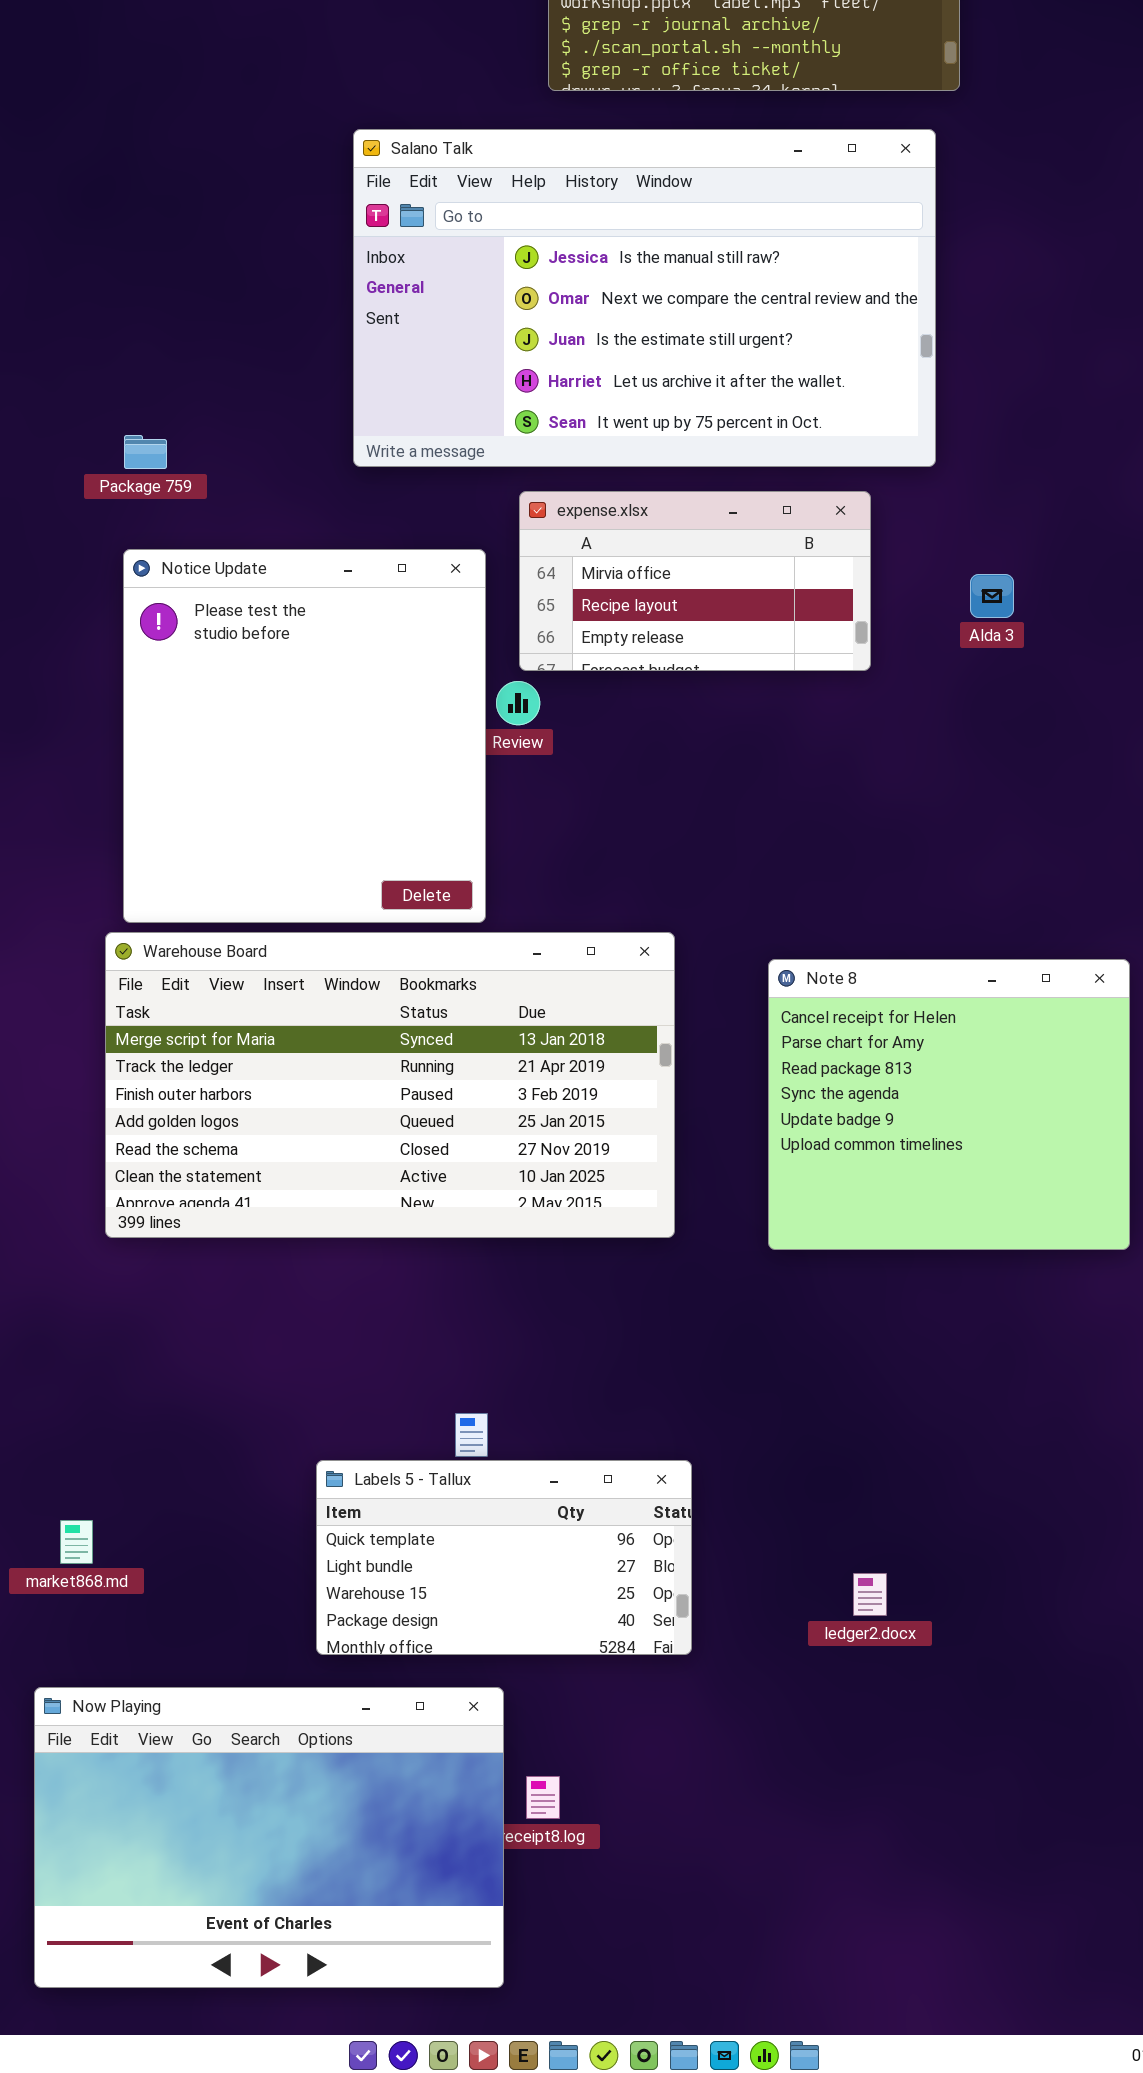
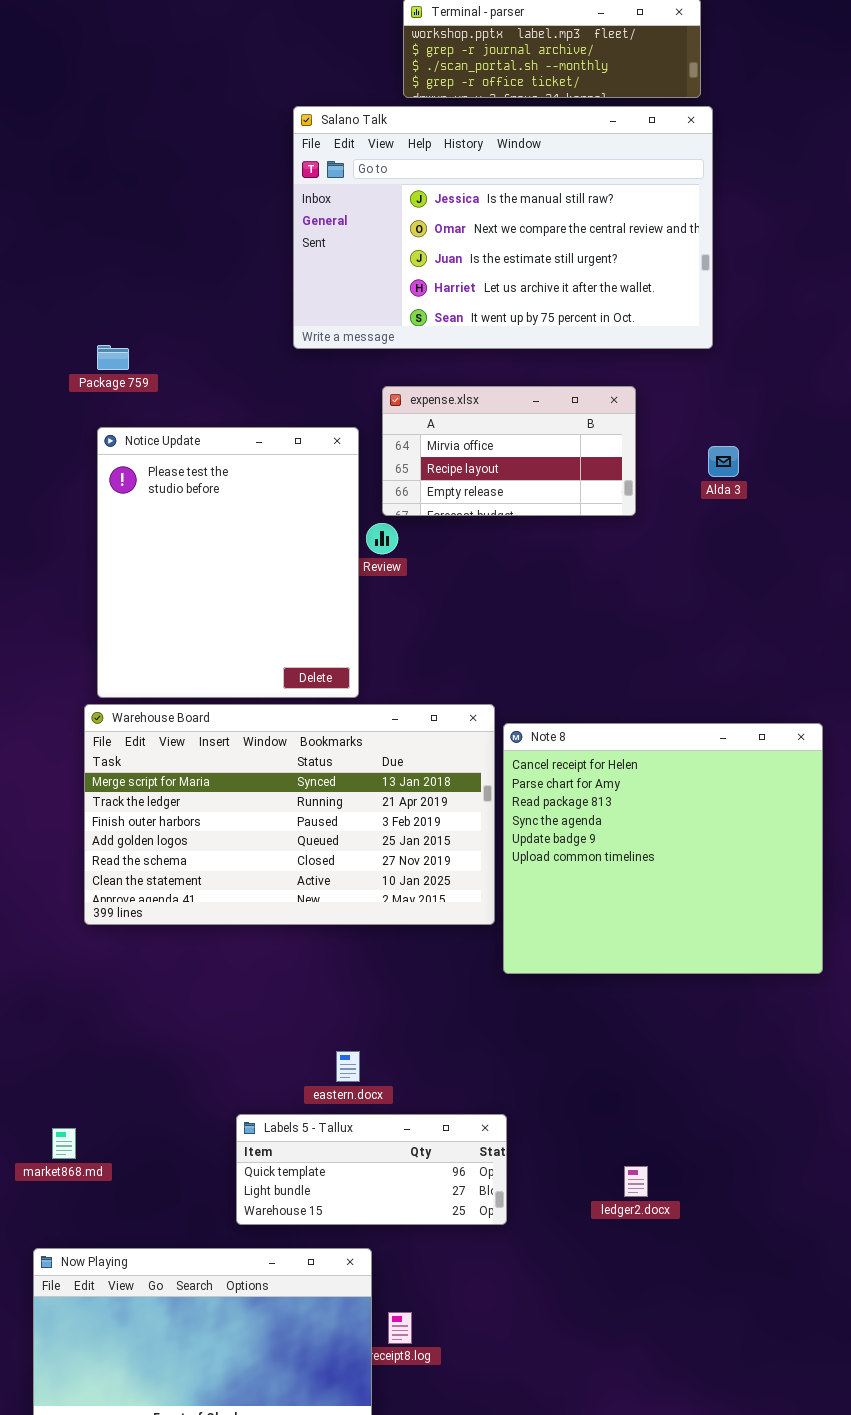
Salano Talk: [353,129,936,467] -> [293,106,713,349], moved
Note 8: [768,959,1130,1250] -> [503,723,823,974], resized
Labels 5 - Tallux: [316,1460,692,1655] -> [236,1114,507,1225], resized

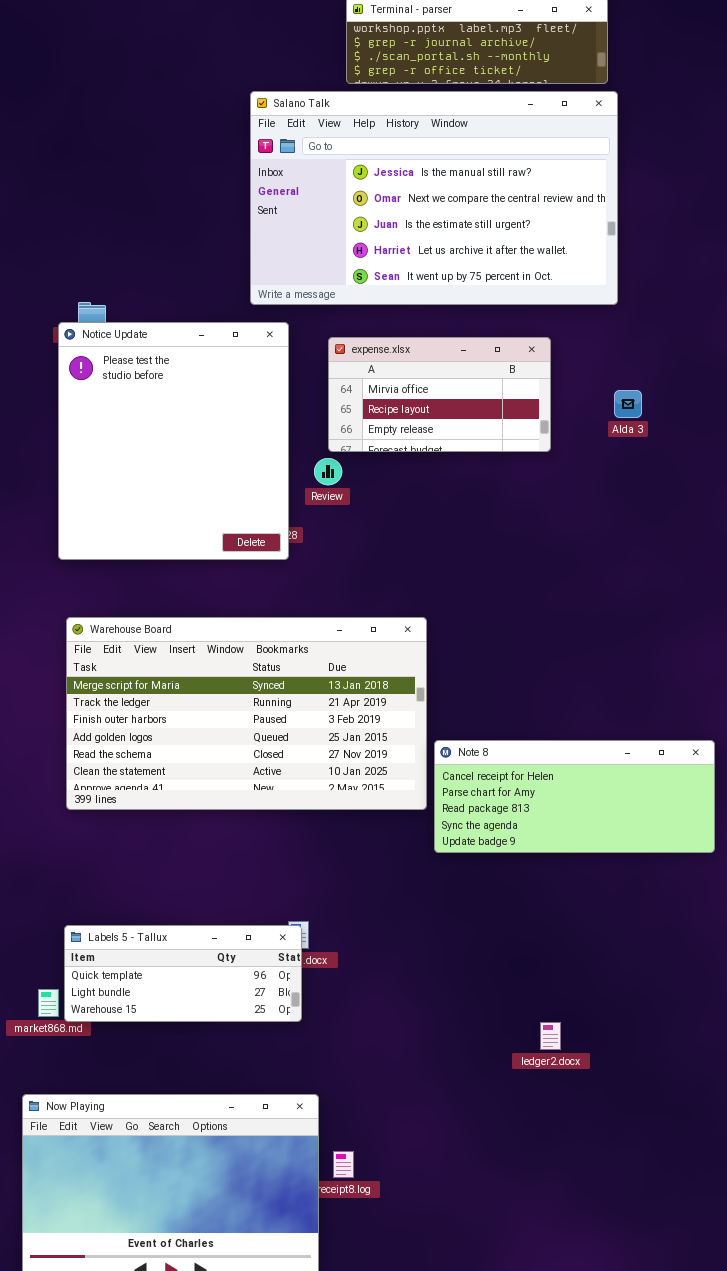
Notice Update: [97,427,359,698] -> [58,322,289,560], moved
Note 8: [503,723,823,974] -> [434,740,715,853], resized
Labels 5 - Tallux: [236,1114,507,1225] -> [64,925,302,1022], moved

